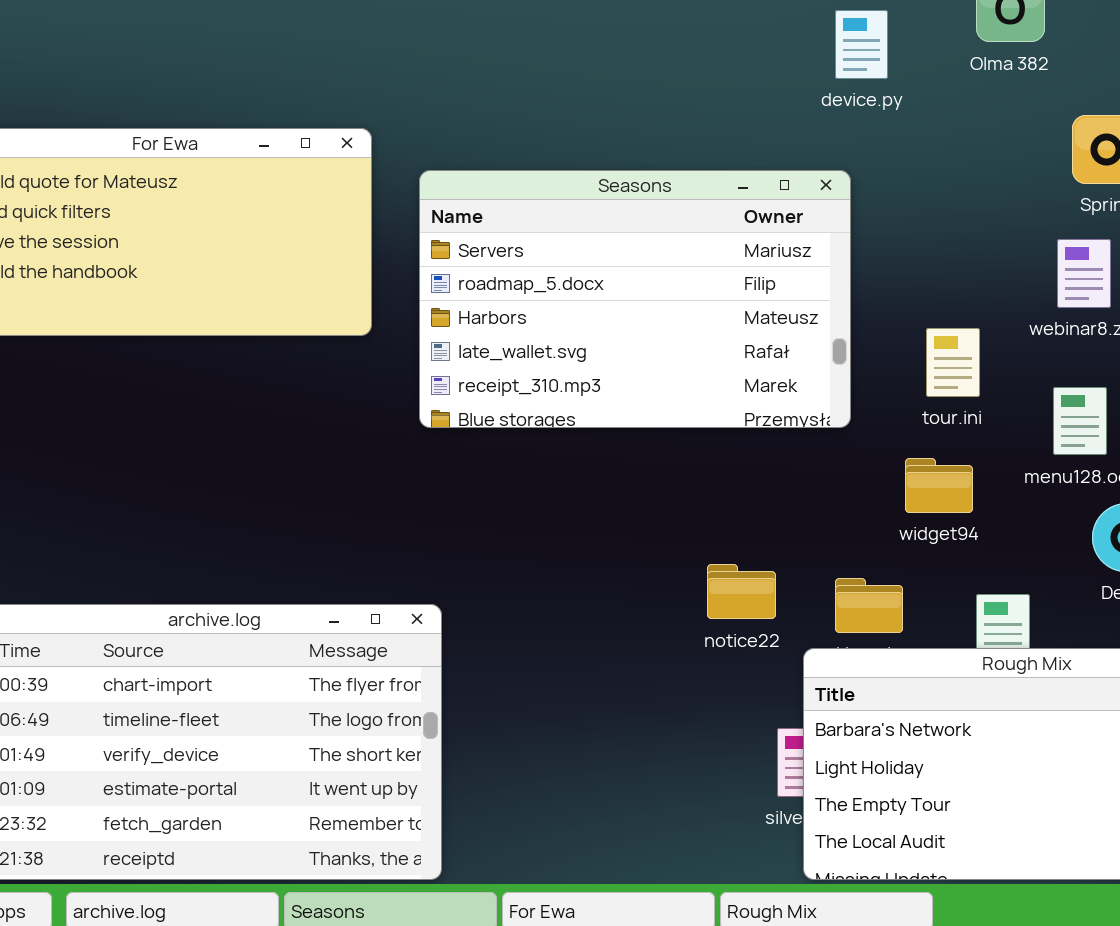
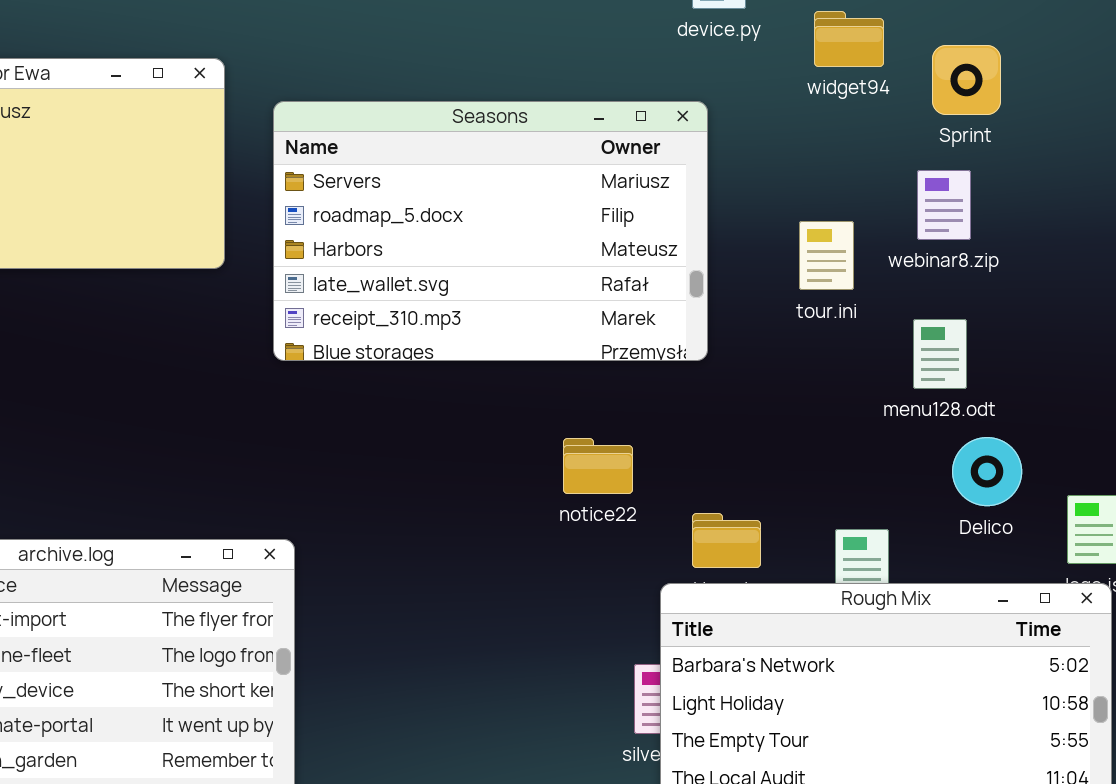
tour.ini: [926,328,980,397] -> [799,221,854,290], moved
widget94: [905,458,973,513] -> [814,11,884,67], moved
notice22: [707,564,776,619] -> [563,438,633,494], moved

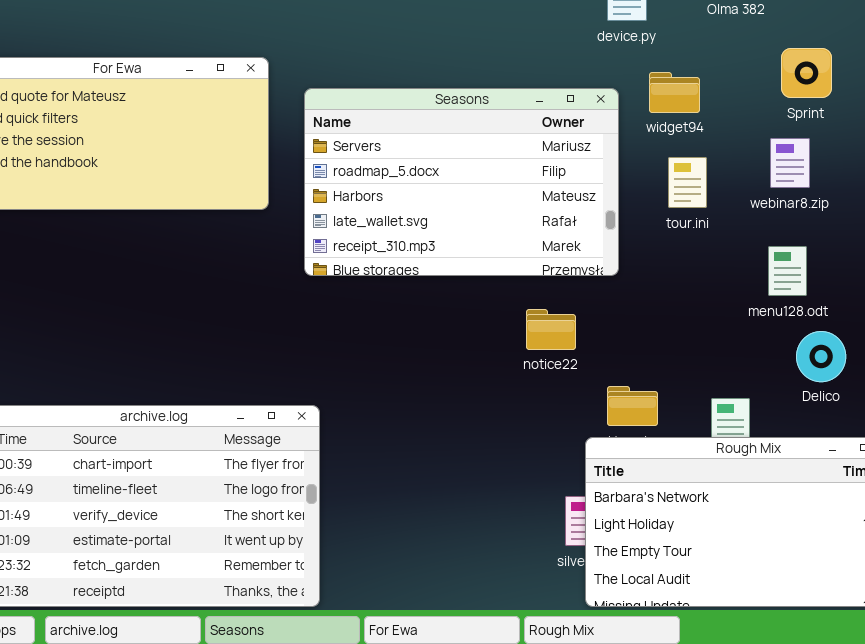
widget94: [814,11,884,67] -> [649,72,700,113], moved
tour.ini: [799,221,854,290] -> [668,157,707,208], moved
notice22: [563,438,633,494] -> [526,309,576,350], moved

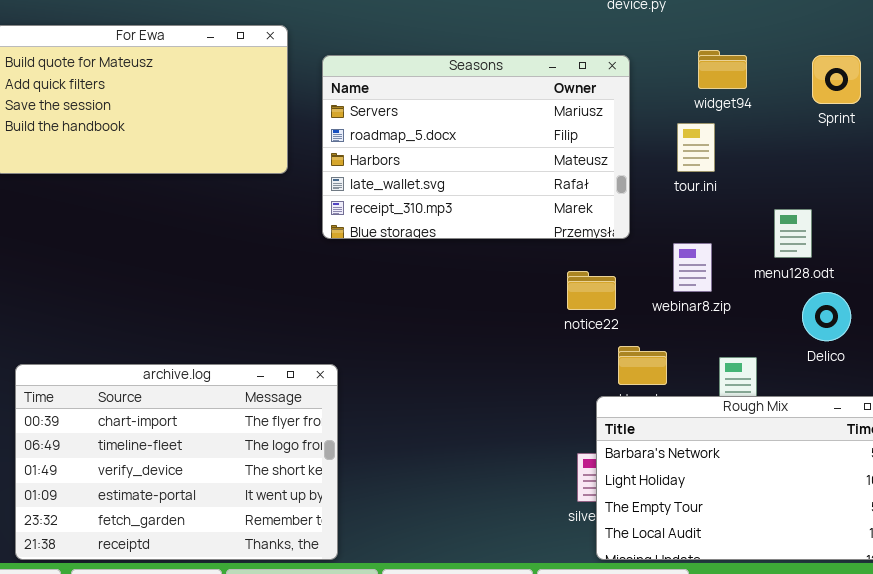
Sprint: [781,48,832,98] -> [812,55,861,104], moved
widget94: [649,72,700,113] -> [698,50,747,89], moved
webinar8.zip: [770,138,810,188] -> [673,243,712,292], moved
notice22: [526,309,576,350] -> [567,271,616,310], moved

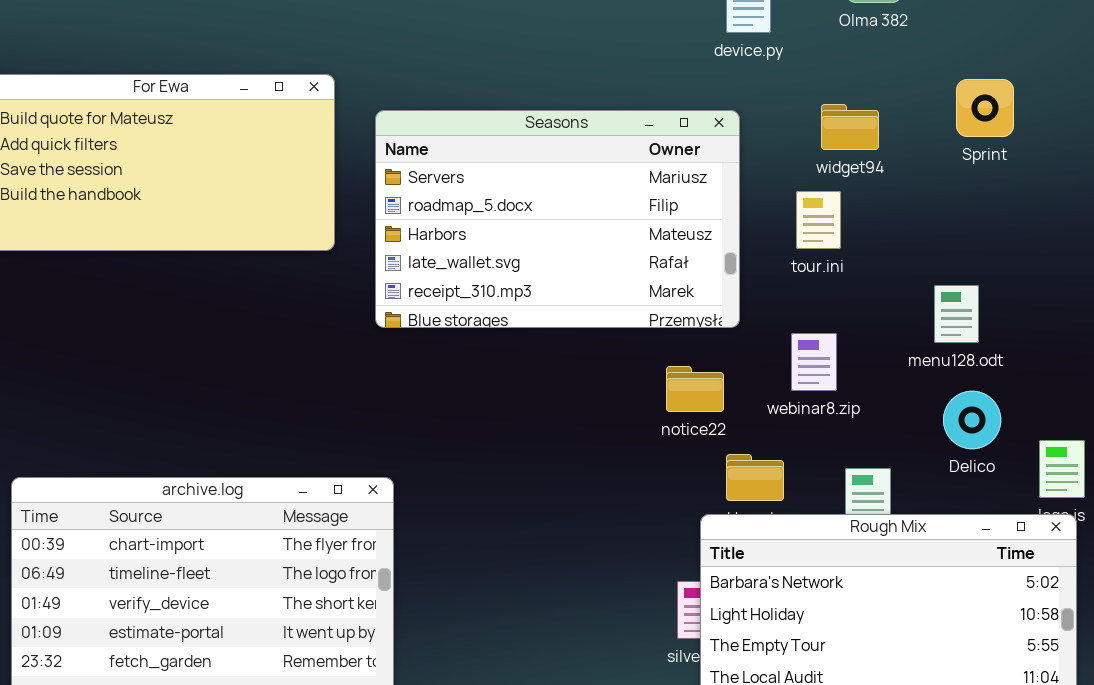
Sprint: [812,55,861,104] -> [956,79,1014,137], moved
menu128.odt: [774,209,812,258] -> [934,285,979,343], moved

